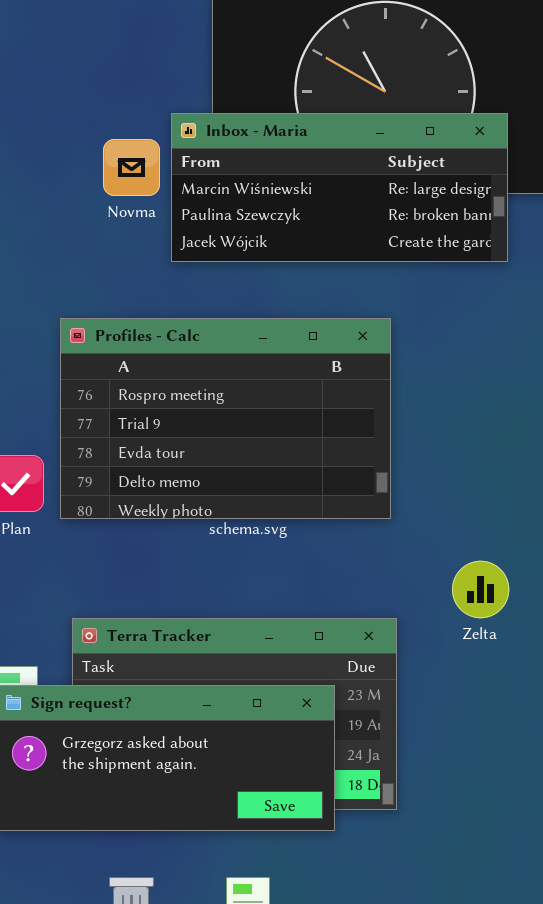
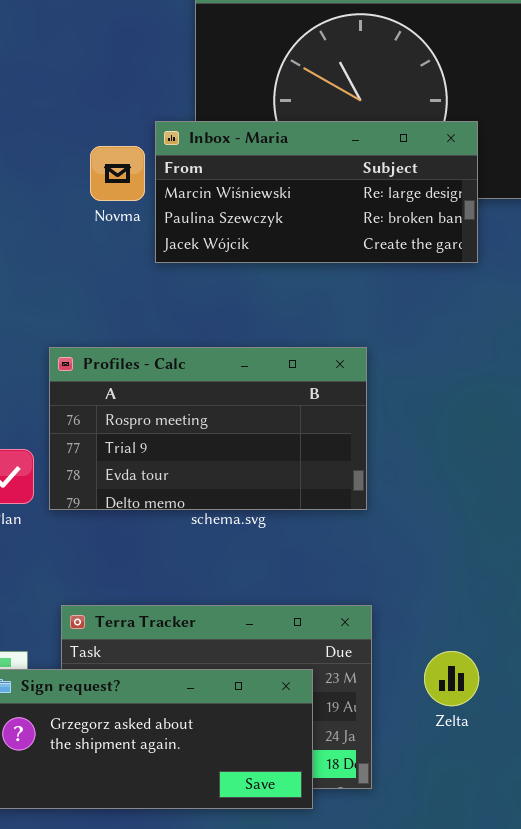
Profiles - Calc: [60,318,391,519] -> [49,347,367,510], resized
Zelta: [452,561,509,618] -> [424,651,479,706], moved

